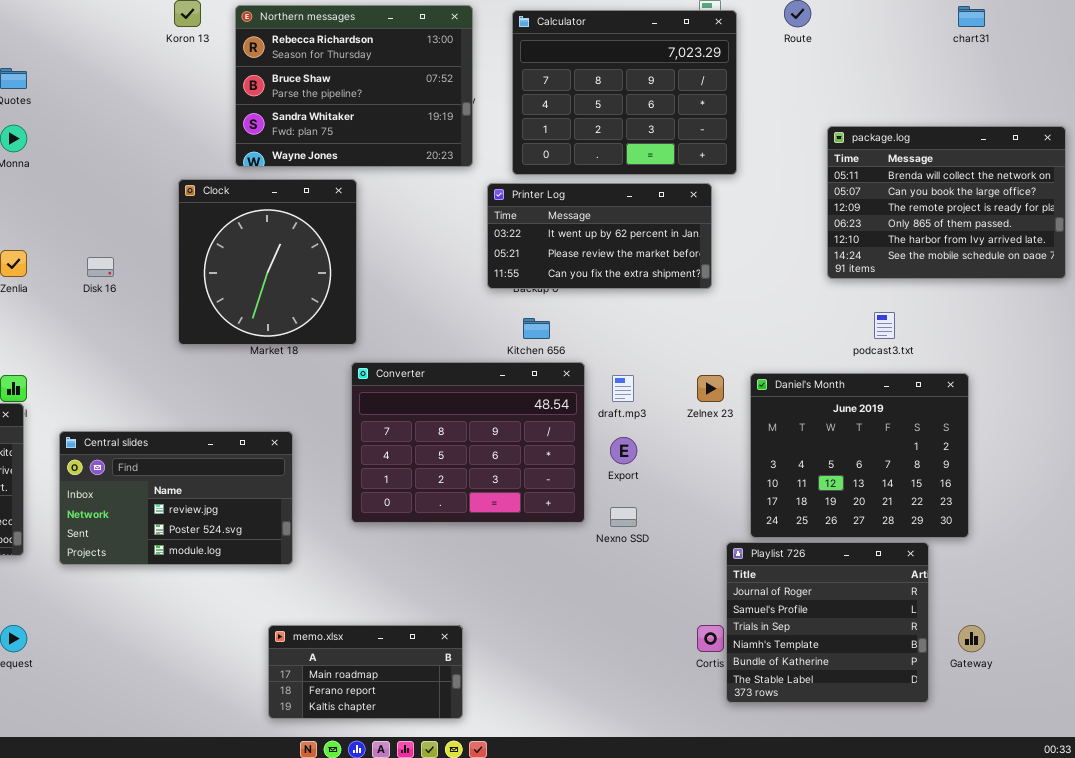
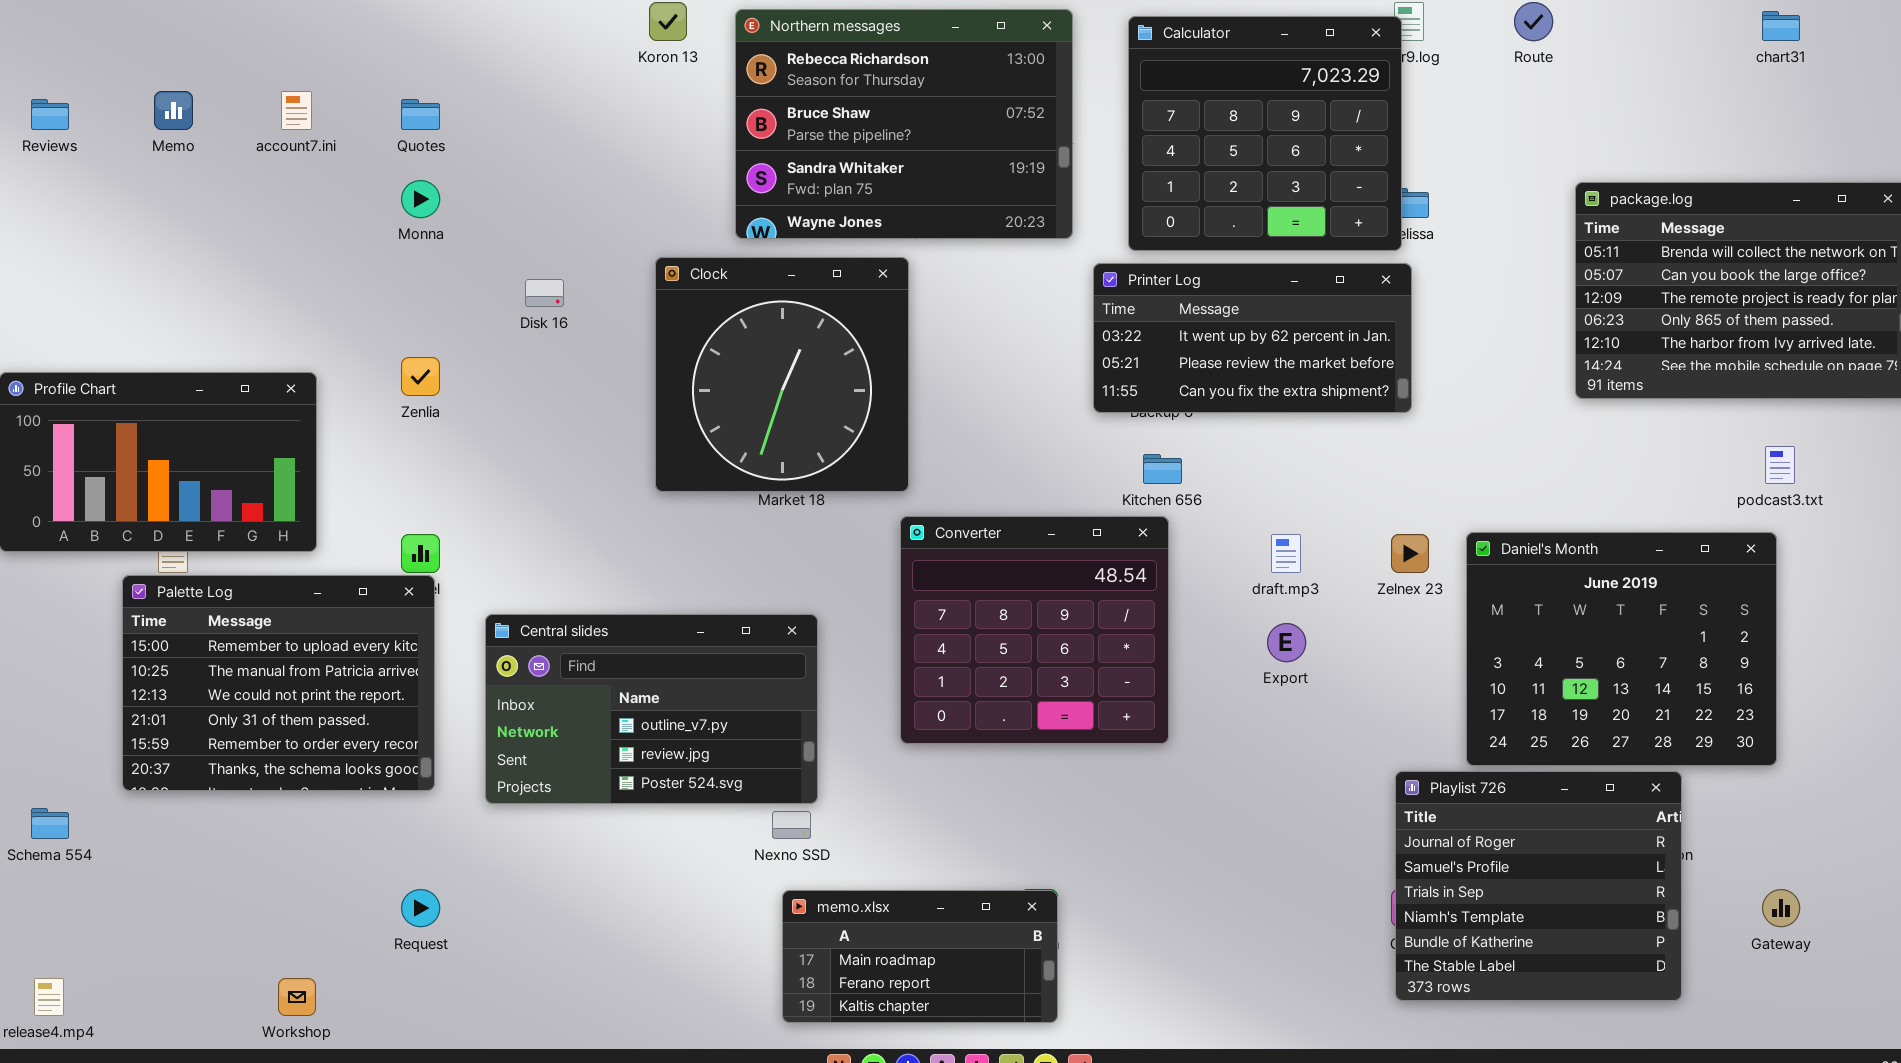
Calculator: [512,10,737,175] -> [1128,16,1402,251], resized
Disk 16: [87,257,114,277] -> [525,279,564,307], moved
podcast3.txt: [874,312,895,339] -> [1765,446,1795,484], moved
Converter: [351,362,585,523] -> [900,516,1169,744], resized
Central slides: [59,431,293,565] -> [485,614,818,804], scrolled up 1 row
Nexno SSD: [610,507,637,527] -> [772,811,811,839], moved
Playlist 726: [726,542,929,703] -> [1395,771,1682,1001], moved

